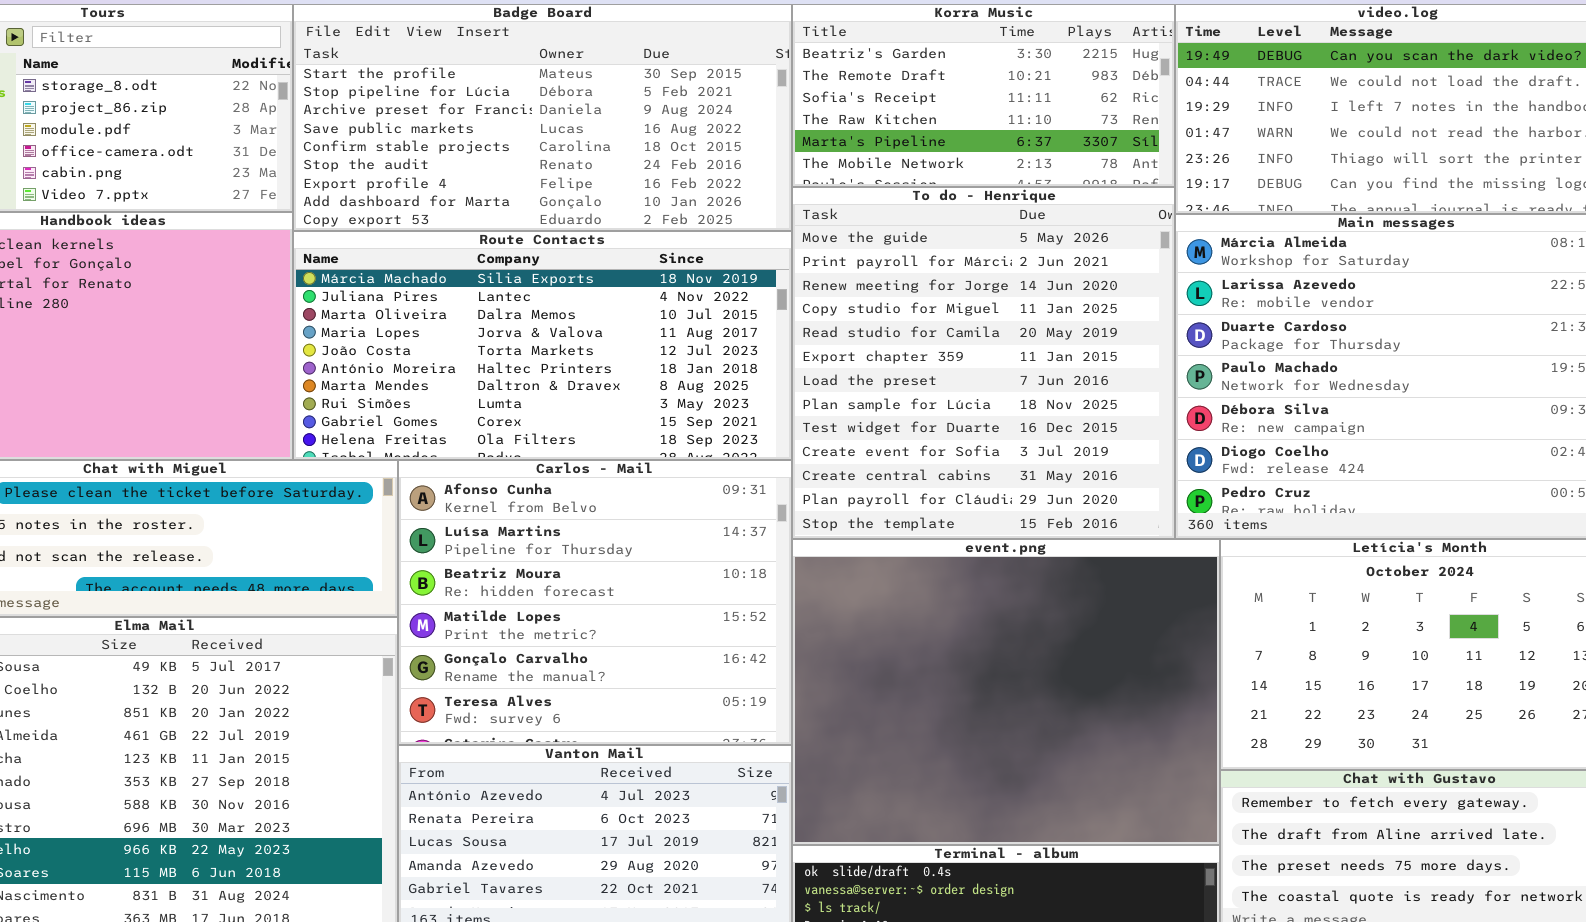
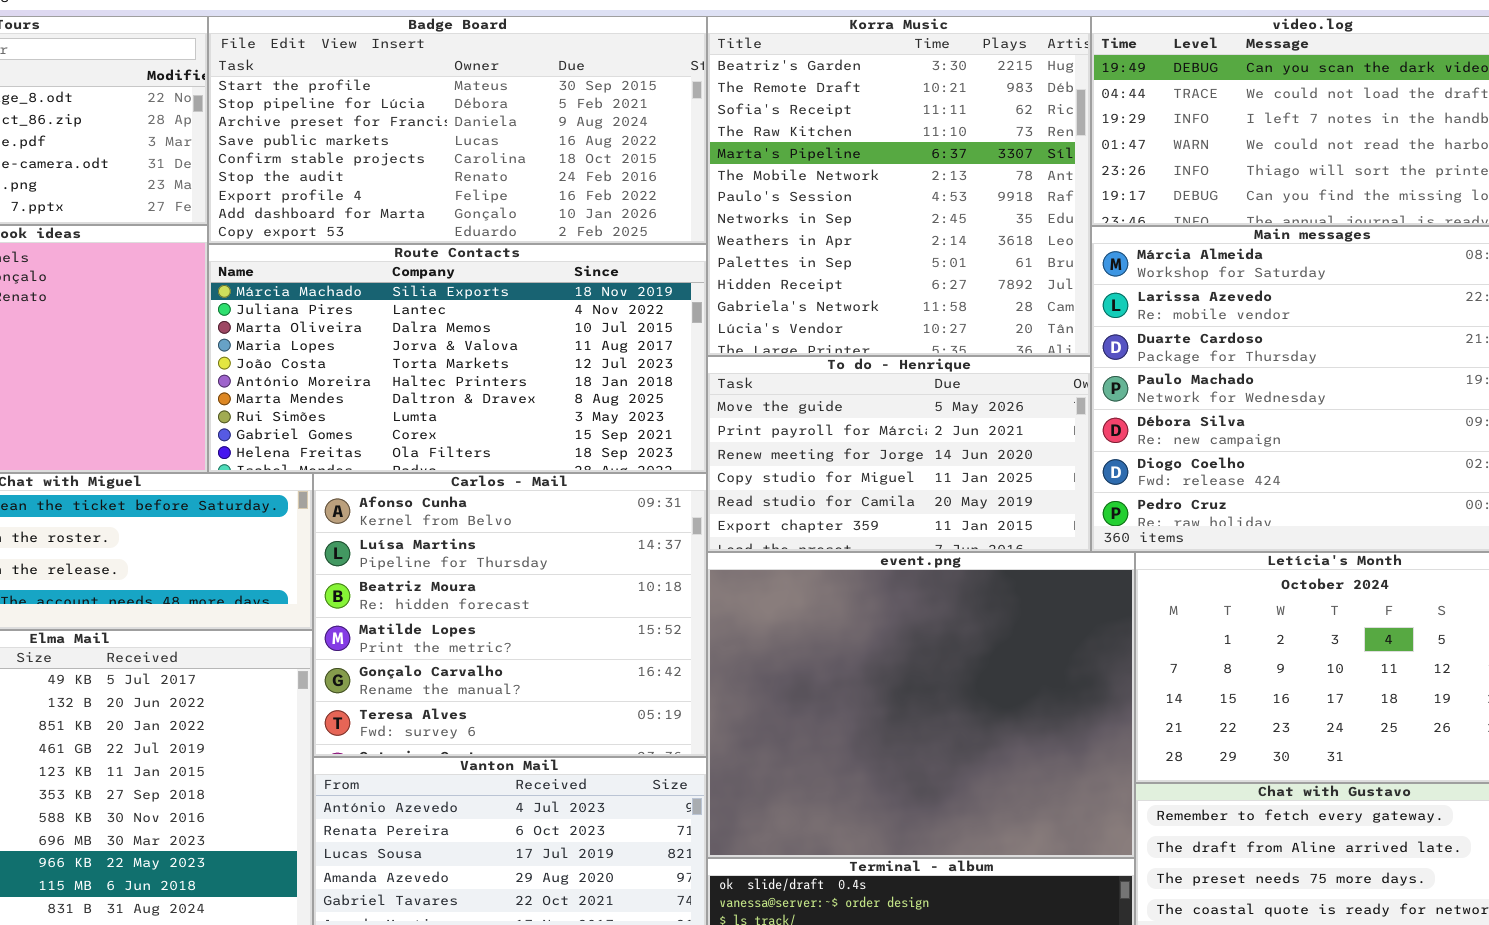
Korra Music: [792,4,1175,187] -> [707,16,1091,356], resized
To do - Henrique: [792,187,1175,539] -> [707,356,1091,552], resized

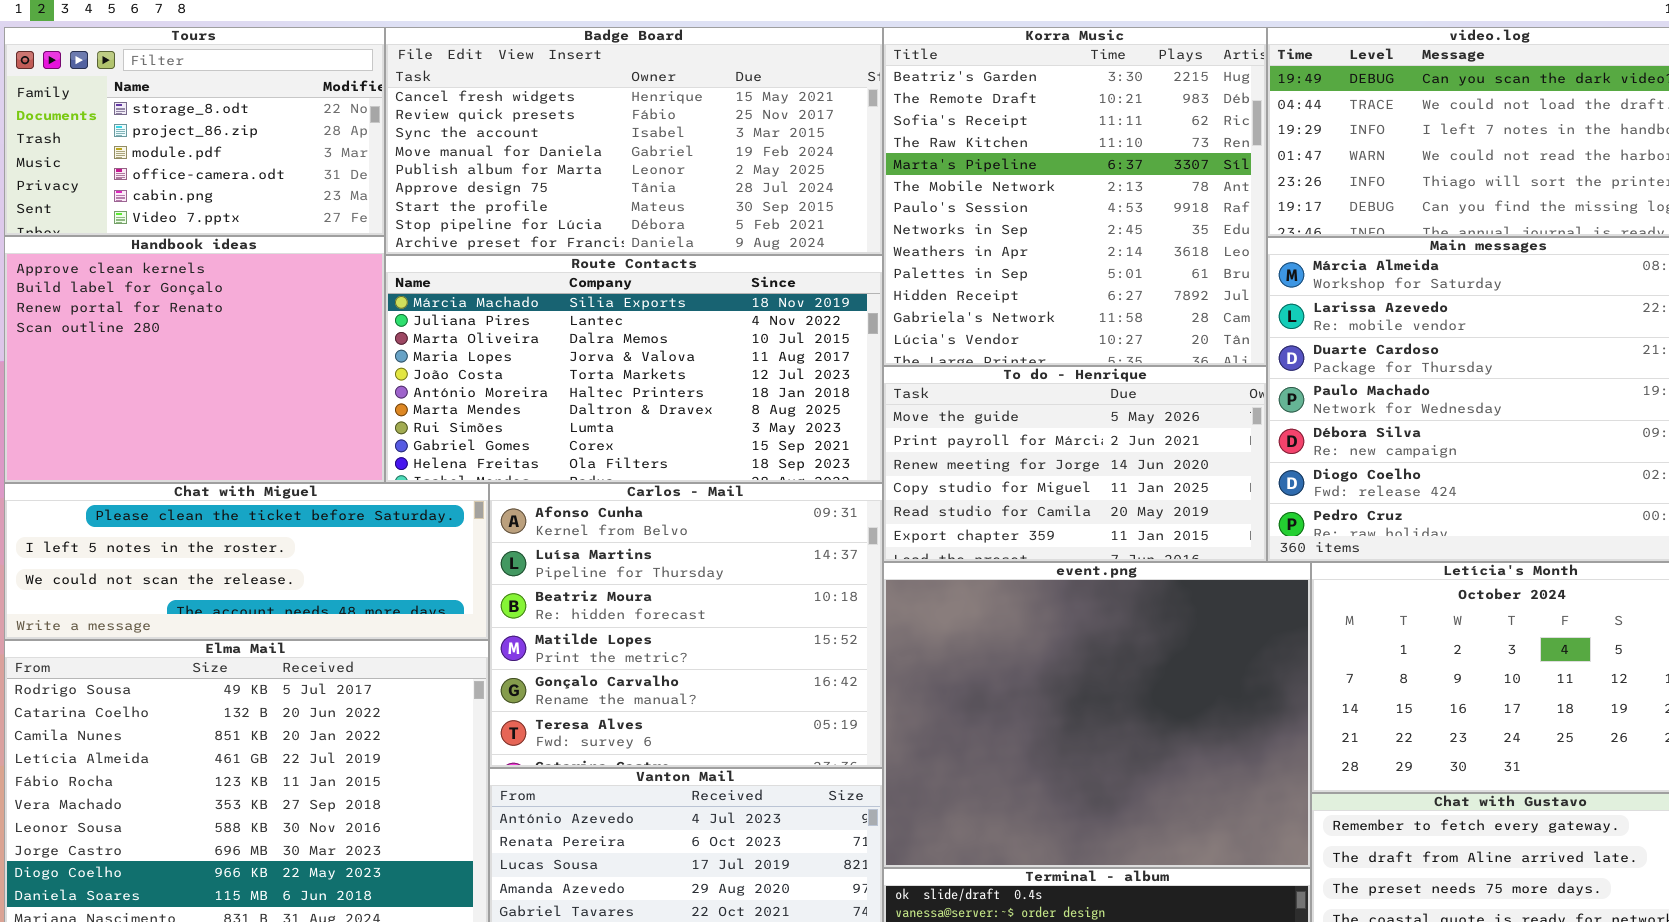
Badge Board: [208,16,707,244] -> [385,27,883,255], scrolled up 6 rows

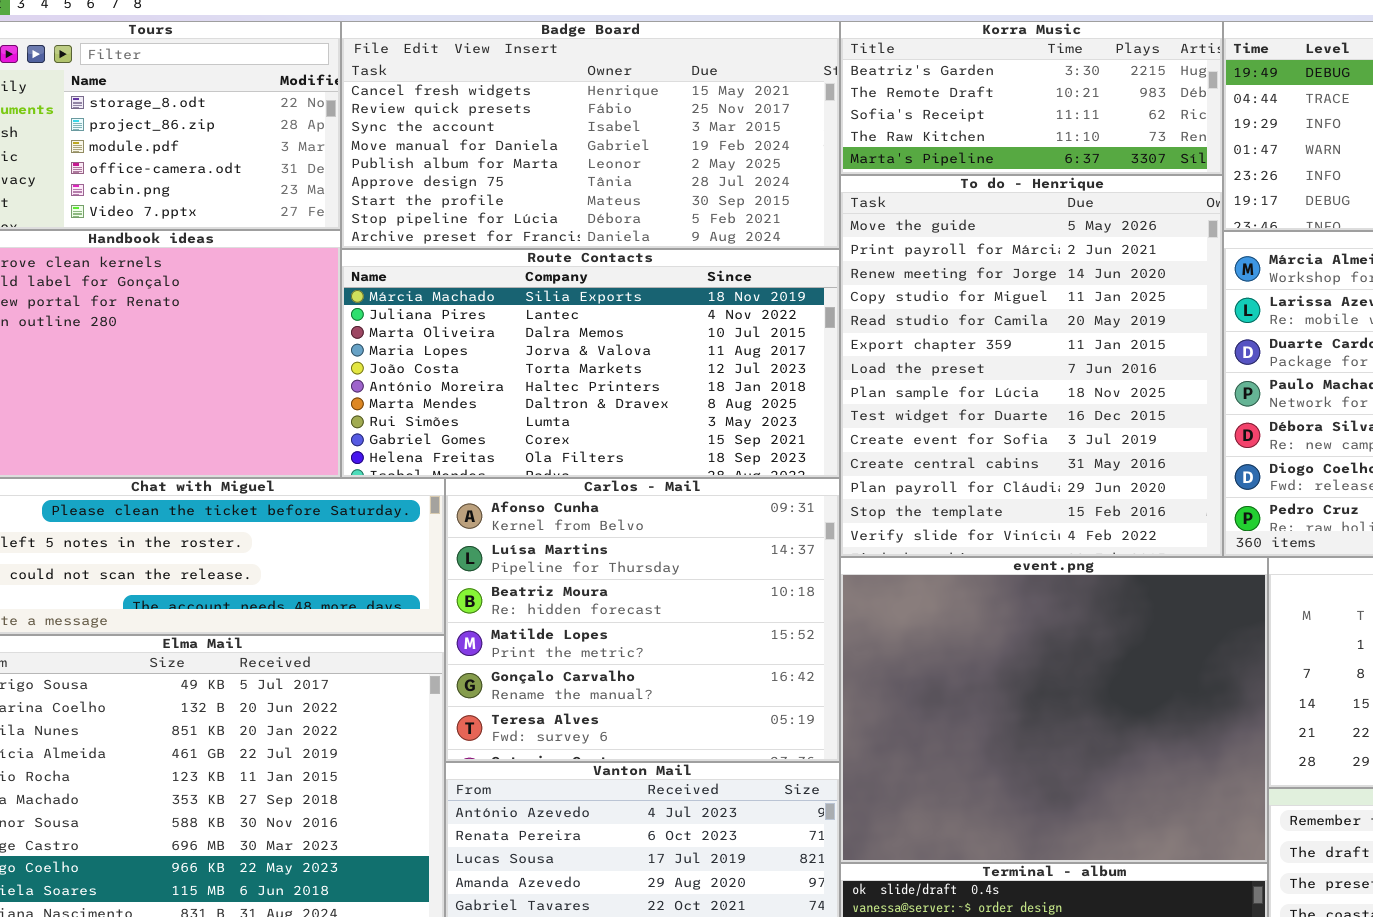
Korra Music: [883,27,1267,366] -> [840,21,1223,175], resized
To do - Henrique: [883,366,1267,562] -> [840,175,1223,557], resized

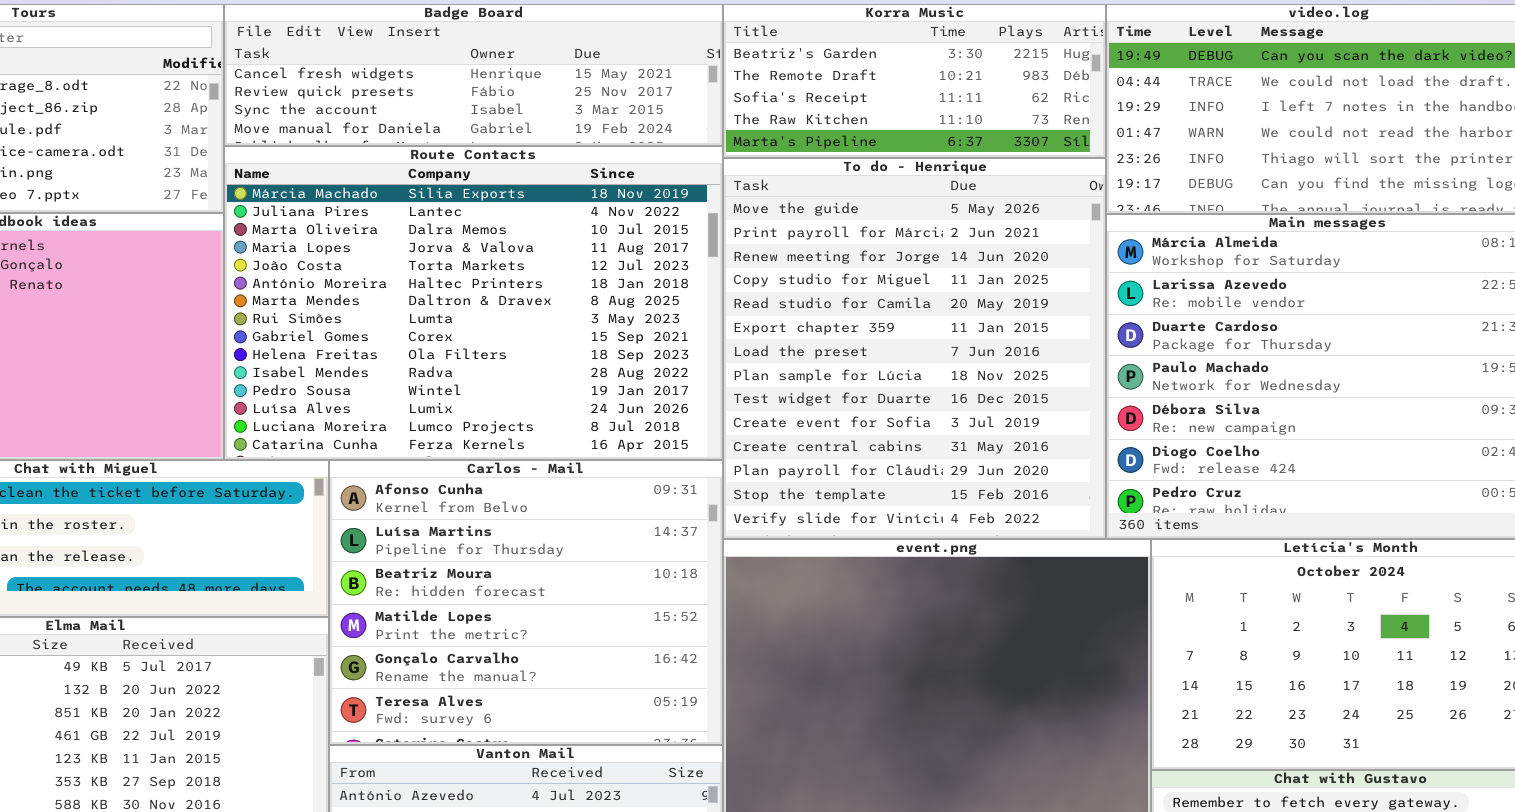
Badge Board: [341,21,840,249] -> [224,4,723,146], resized
Route Contacts: [341,249,840,478] -> [224,146,723,460], resized

